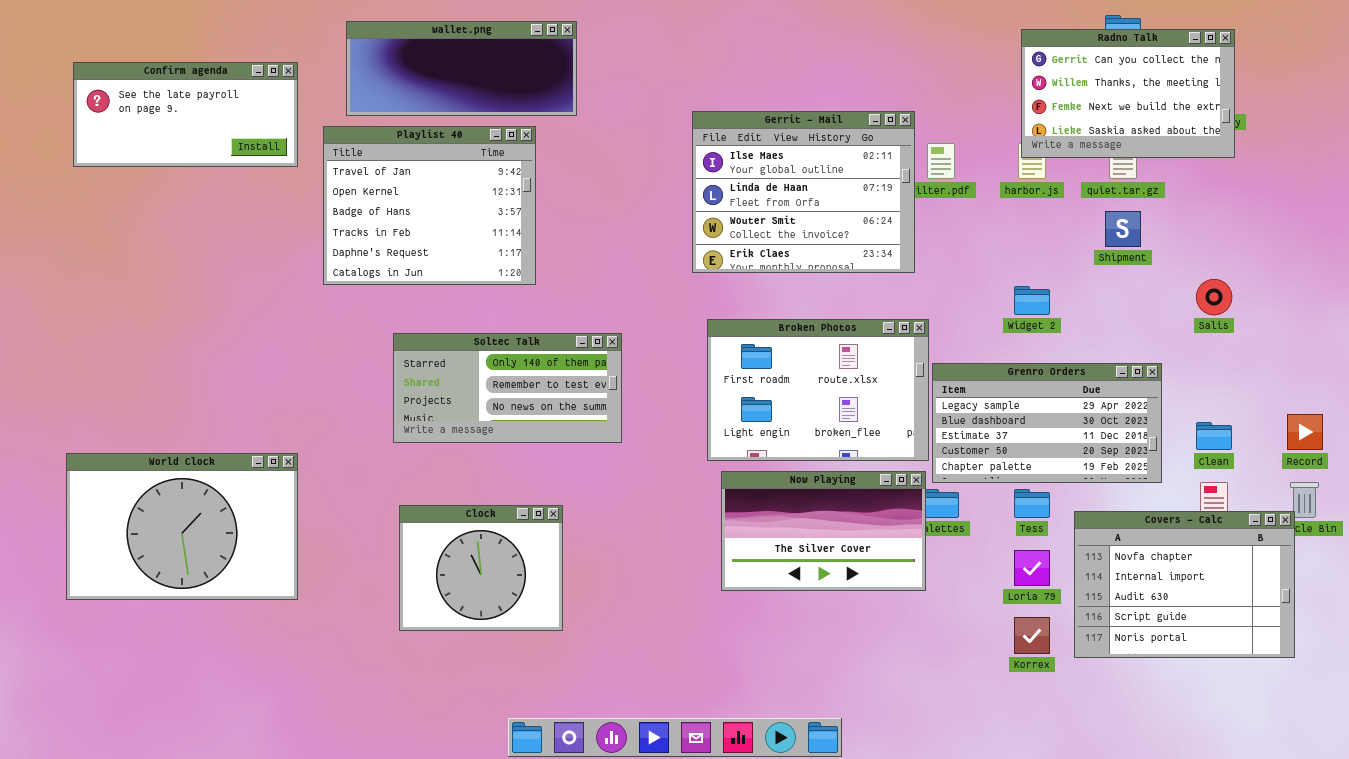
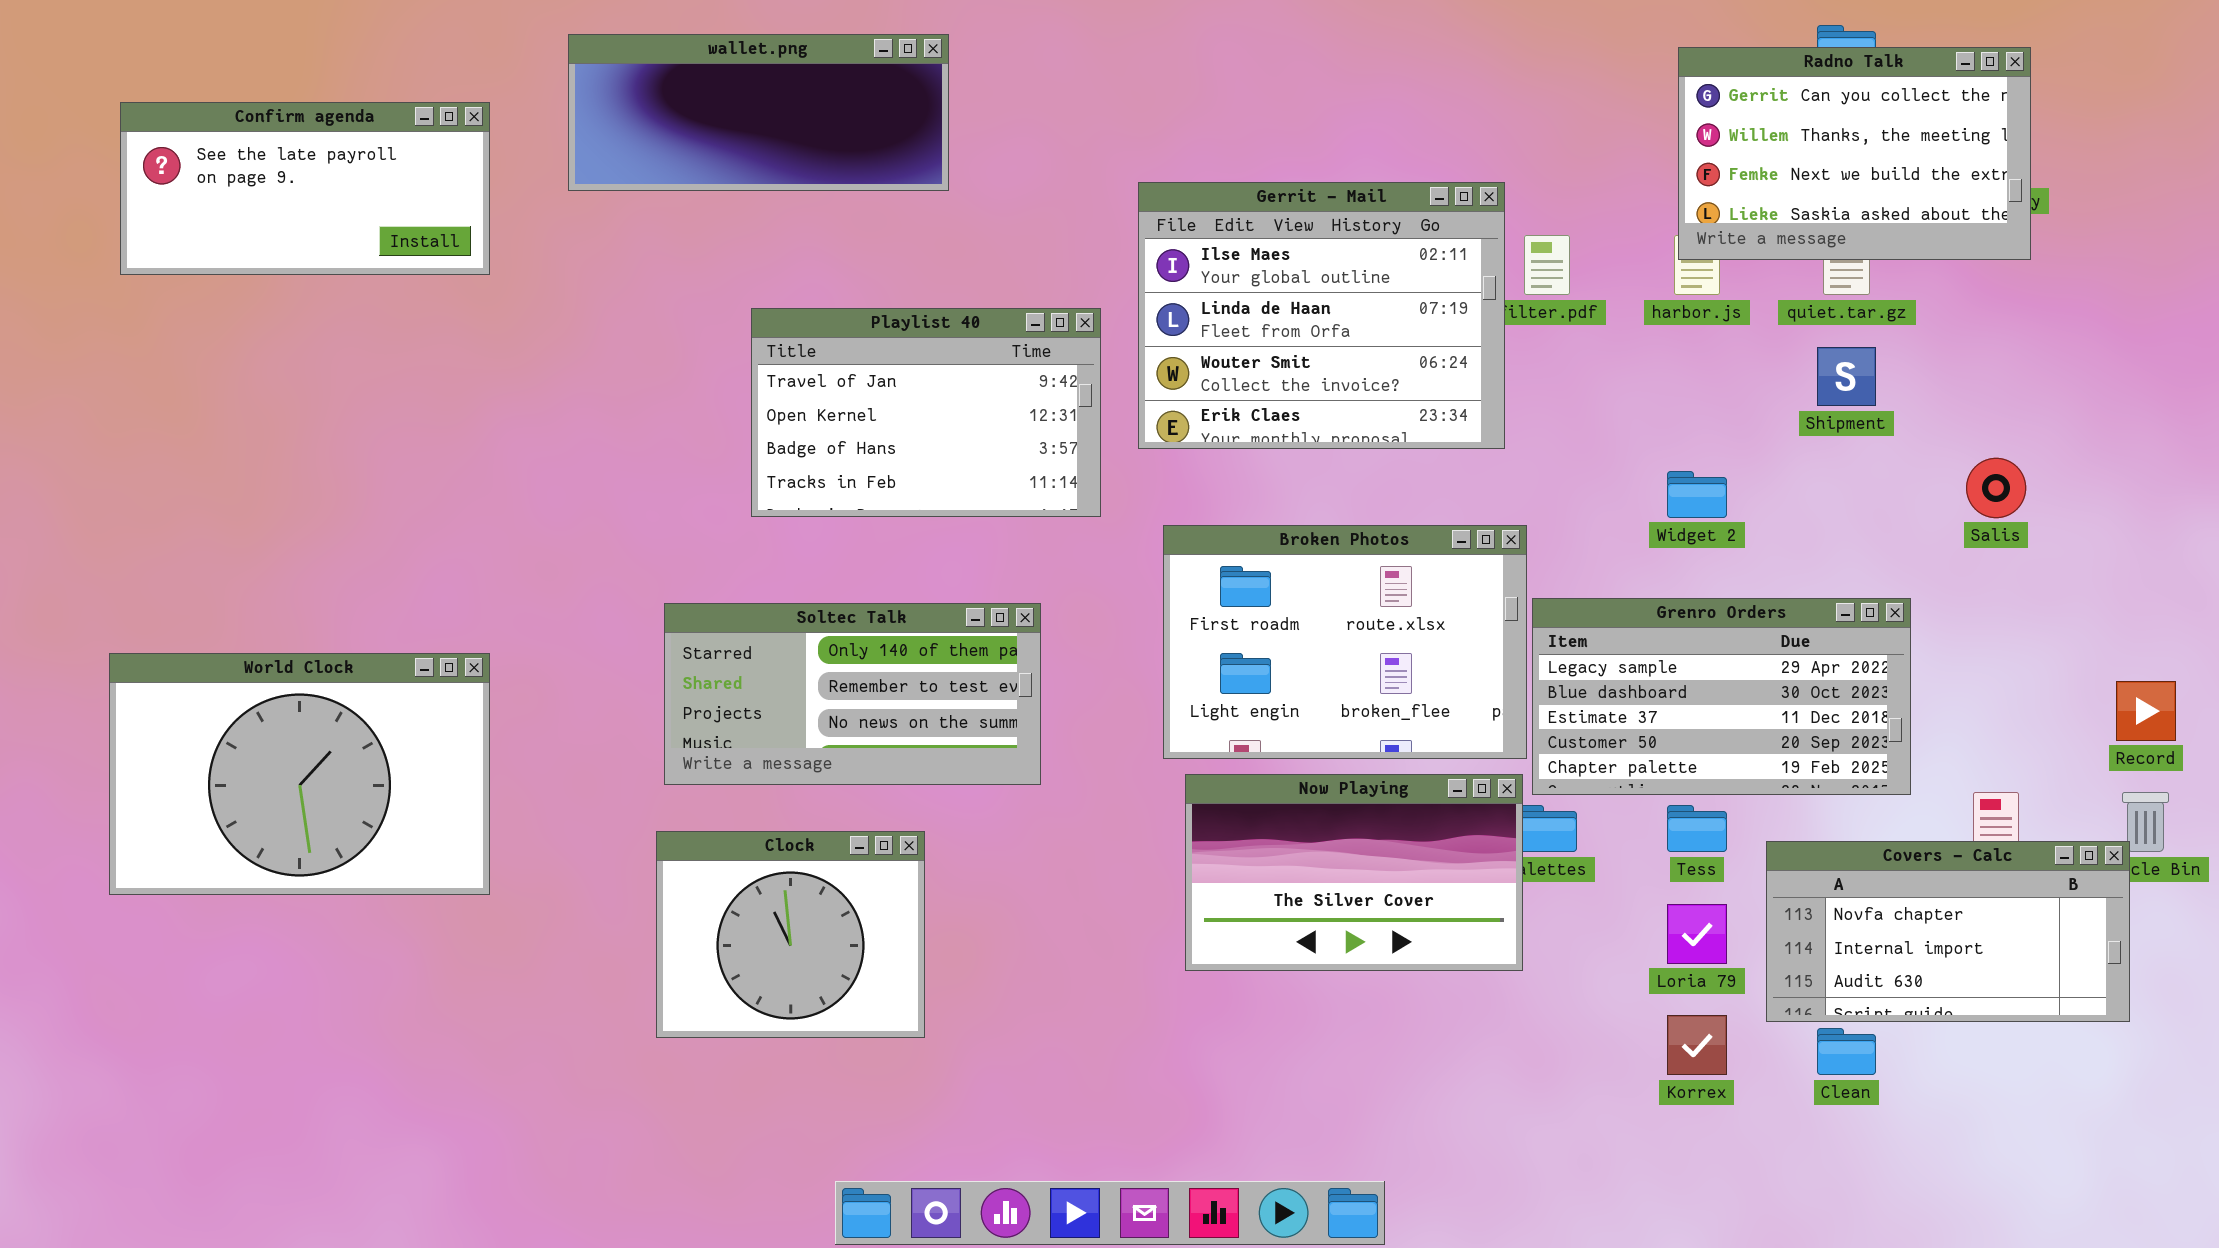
Playlist 40: [323,126,536,285] -> [751,308,1101,517], moved, resized
Soltec Talk: [393,333,622,443] -> [664,603,1041,785], moved
Clean: [1196,422,1232,450] -> [1817,1028,1876,1075], moved
World Clock: [66,453,298,600] -> [109,653,490,895], moved
Covers - Calc: [1074,511,1295,658] -> [1766,841,2130,1022], resized

